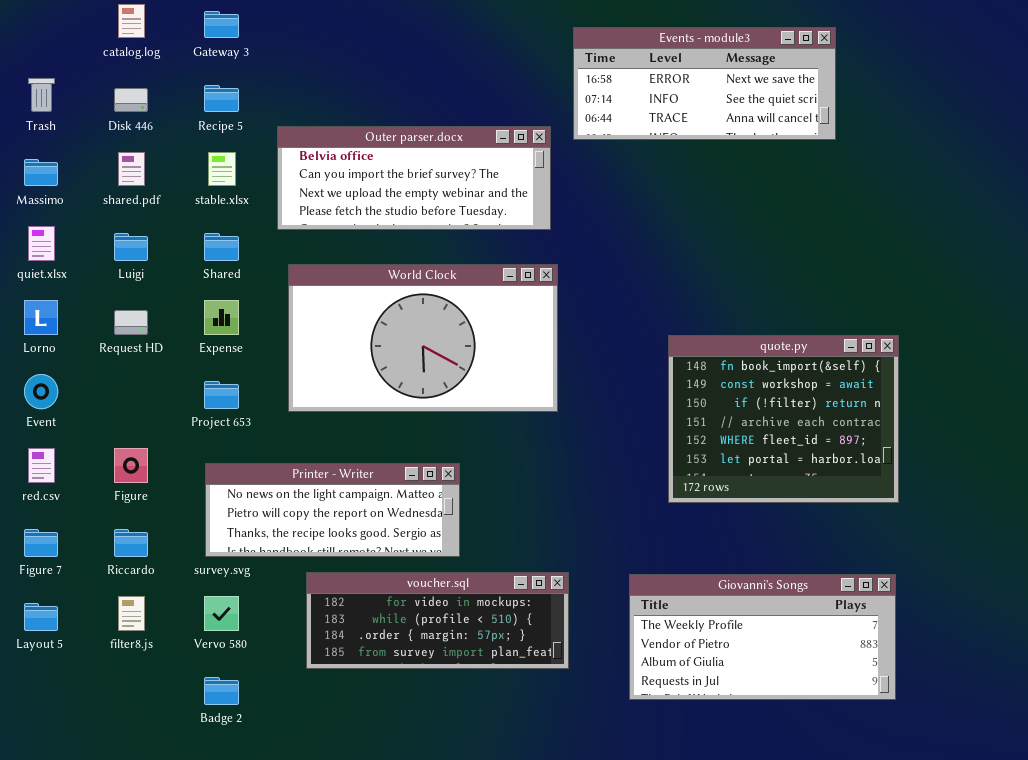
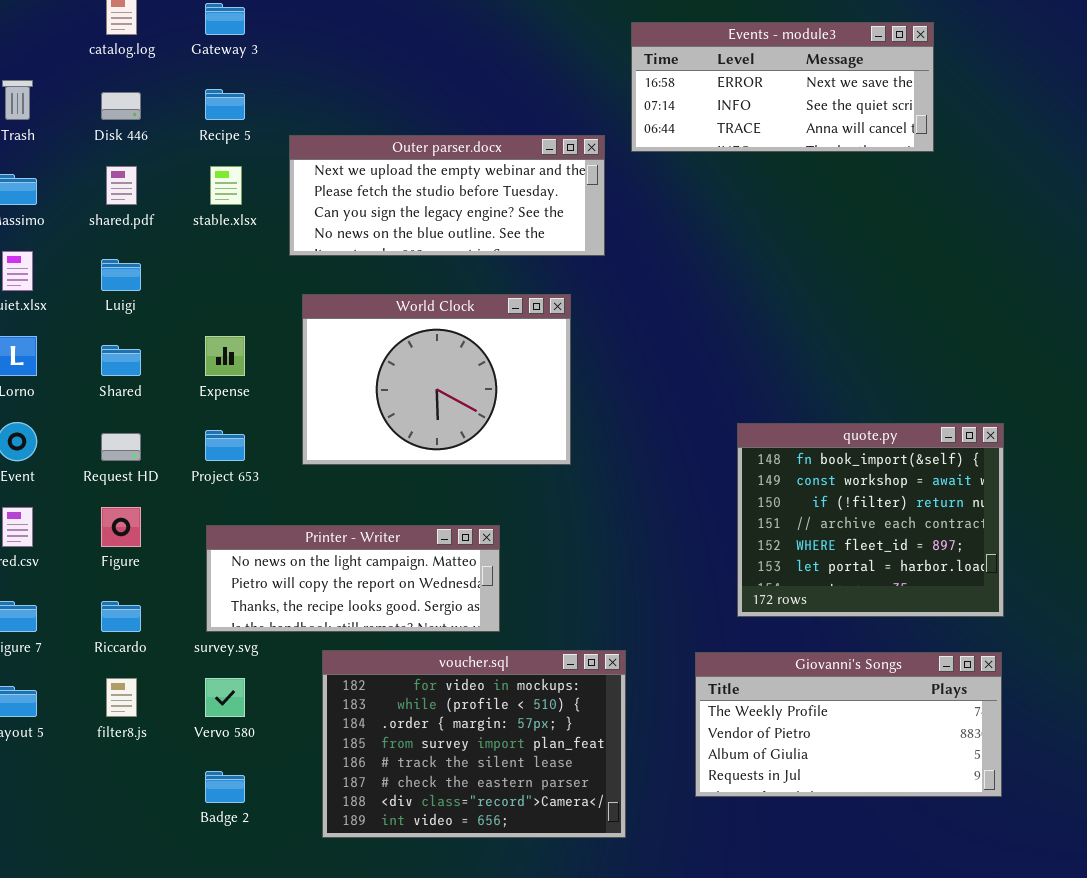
Outer parser.docx: [277,126,551,230] -> [289,135,605,256], scrolled down 2 rows
Shared: [204,233,239,261] -> [101,345,141,376], moved
World Clock: [288,264,558,412] -> [302,294,571,465], resized
Request HD: [114,310,148,335] -> [101,433,141,461], moved
quote.py: [668,335,899,503] -> [737,423,1004,617], moved
voucher.sql: [306,572,569,669] -> [322,650,626,838], resized

